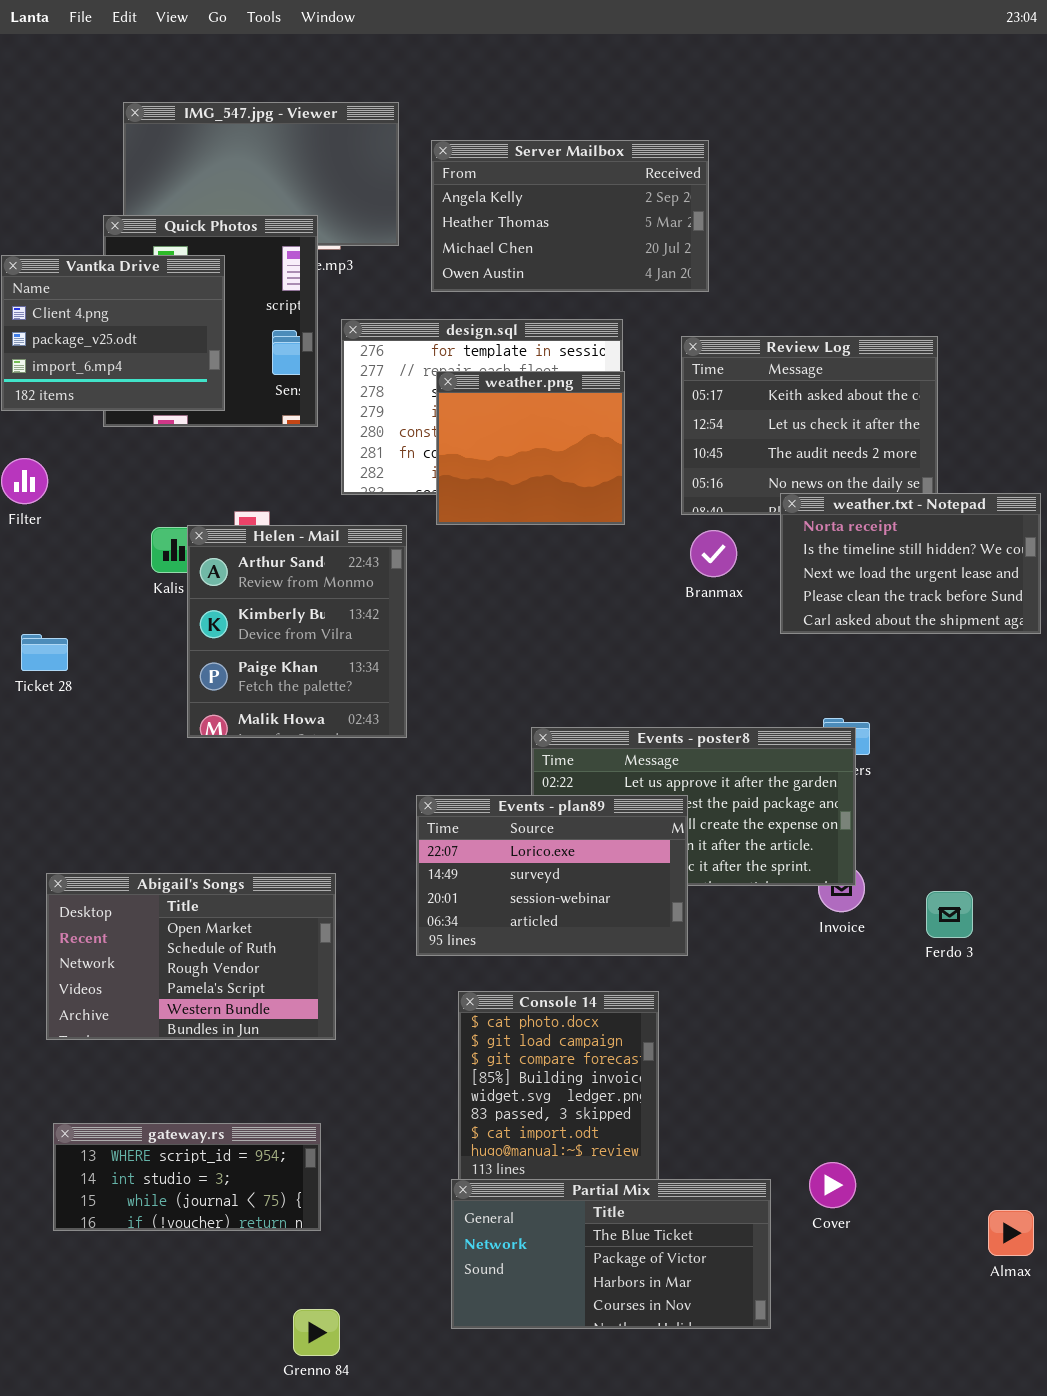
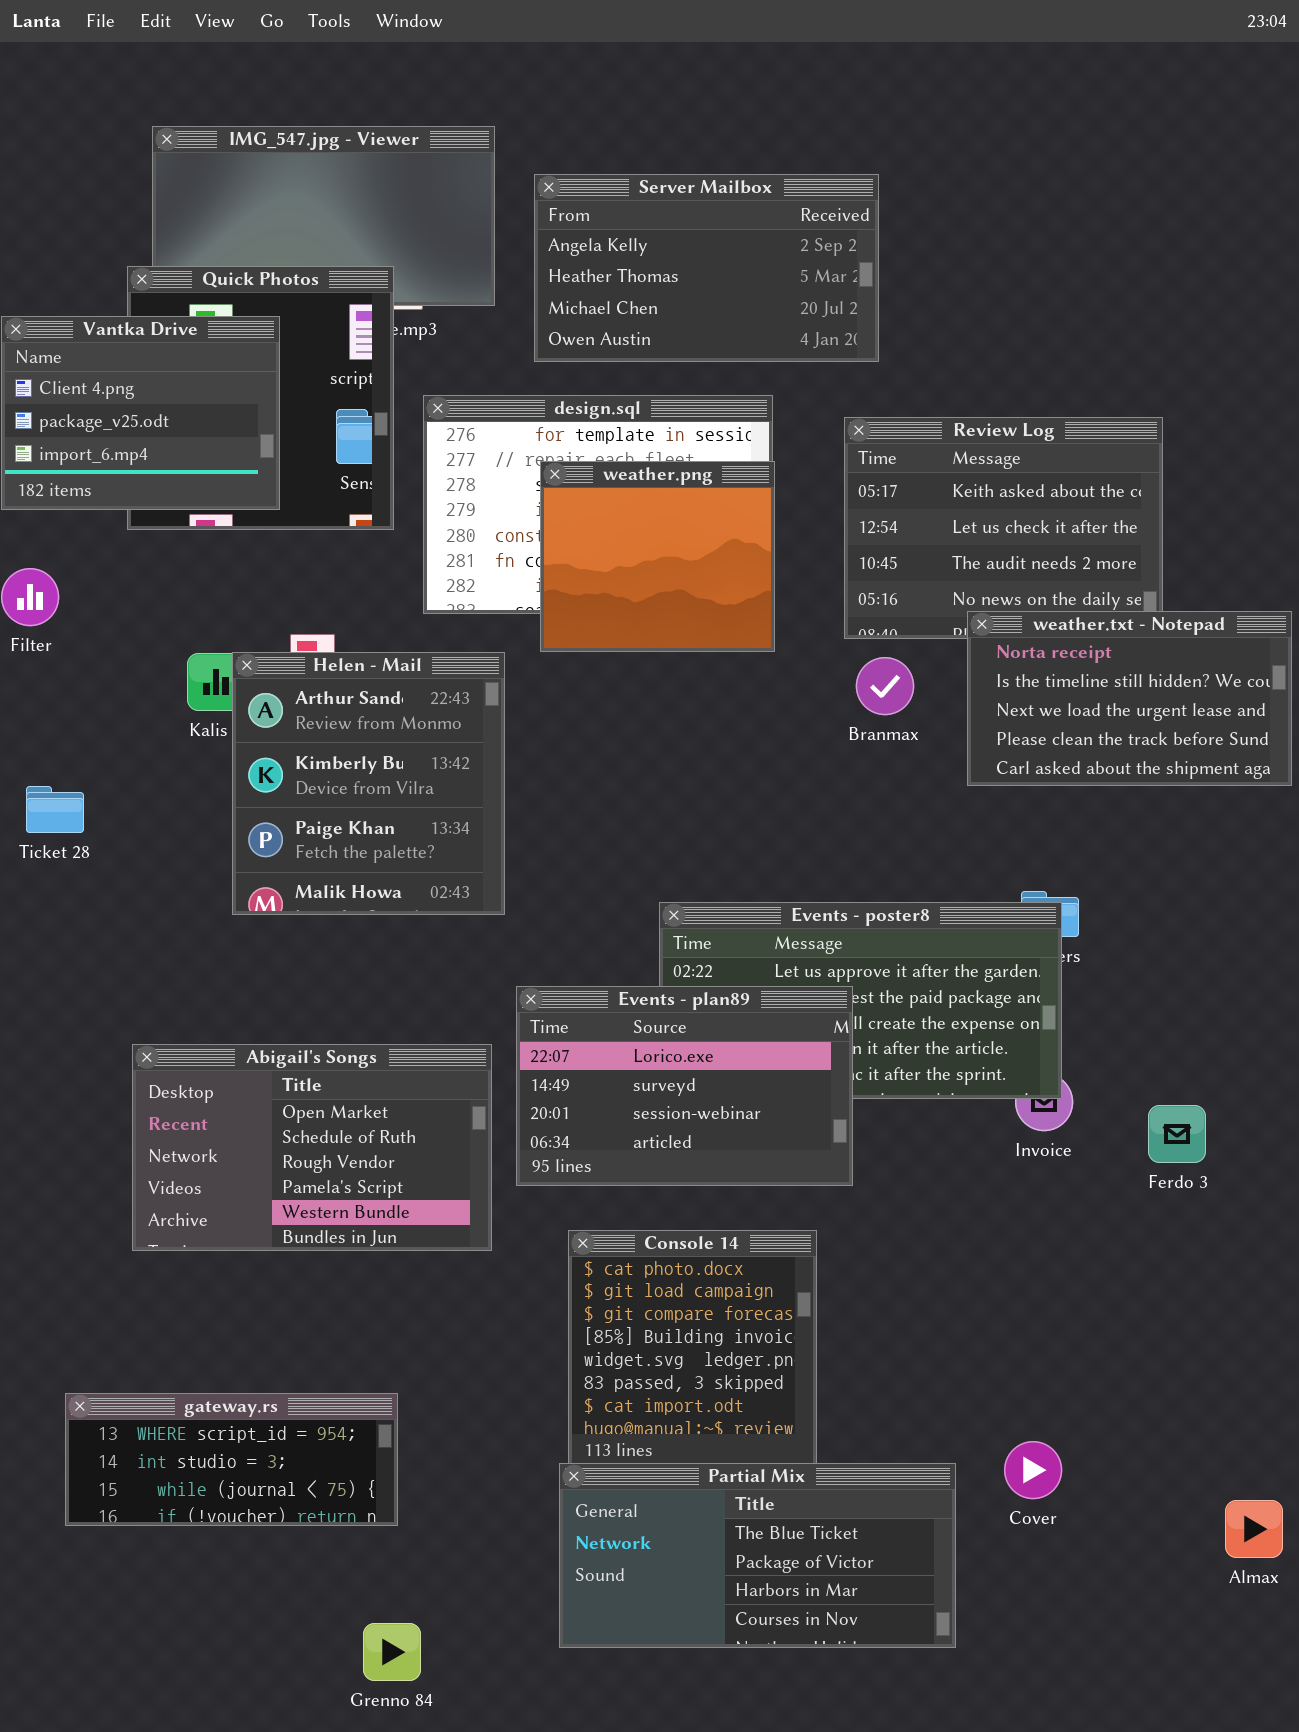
Abigail's Songs: [46,873,336,1040] -> [132,1044,492,1251], moved

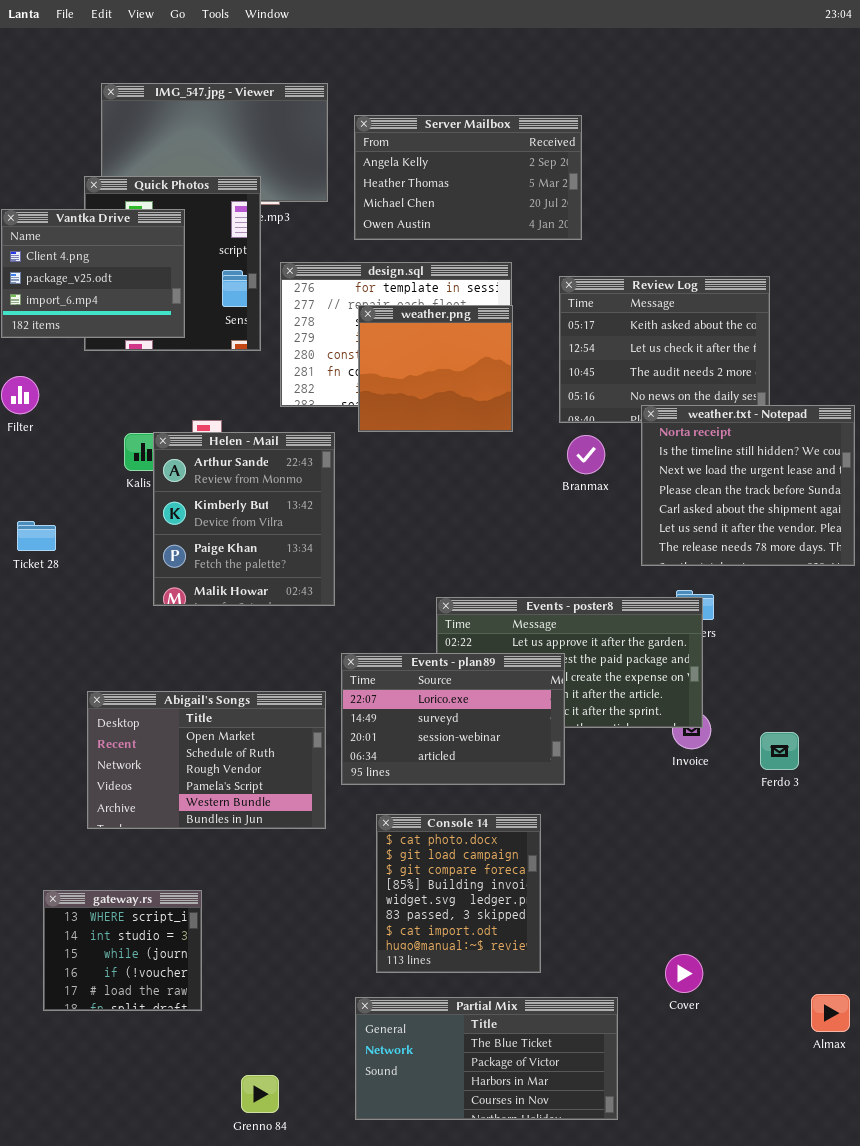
weather.txt - Notepad: [967,611,1292,786] -> [641,405,855,566], resized
gateway.rs: [65,1393,398,1526] -> [43,890,202,1011], resized
Partial Mix: [559,1463,956,1648] -> [355,997,618,1120], moved

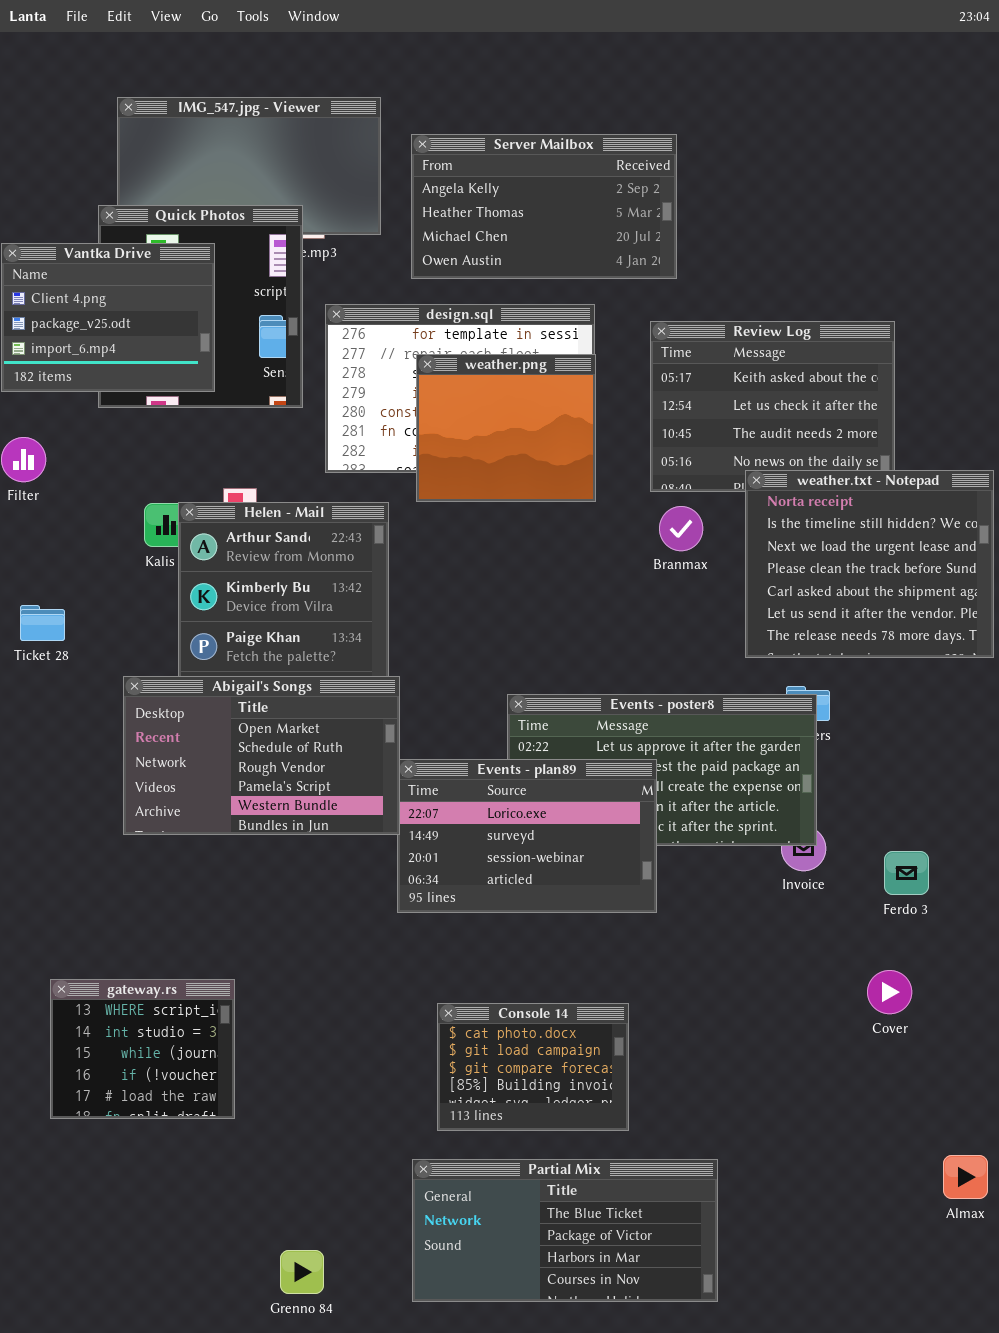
Abigail's Songs: [87,691,326,829] -> [123,676,400,835], moved
Console 14: [376,814,541,973] -> [437,1003,629,1131], resized
gateway.rs: [43,890,202,1011] -> [50,979,235,1119], moved
Cover: [665,954,703,993] -> [867,970,912,1014], moved

